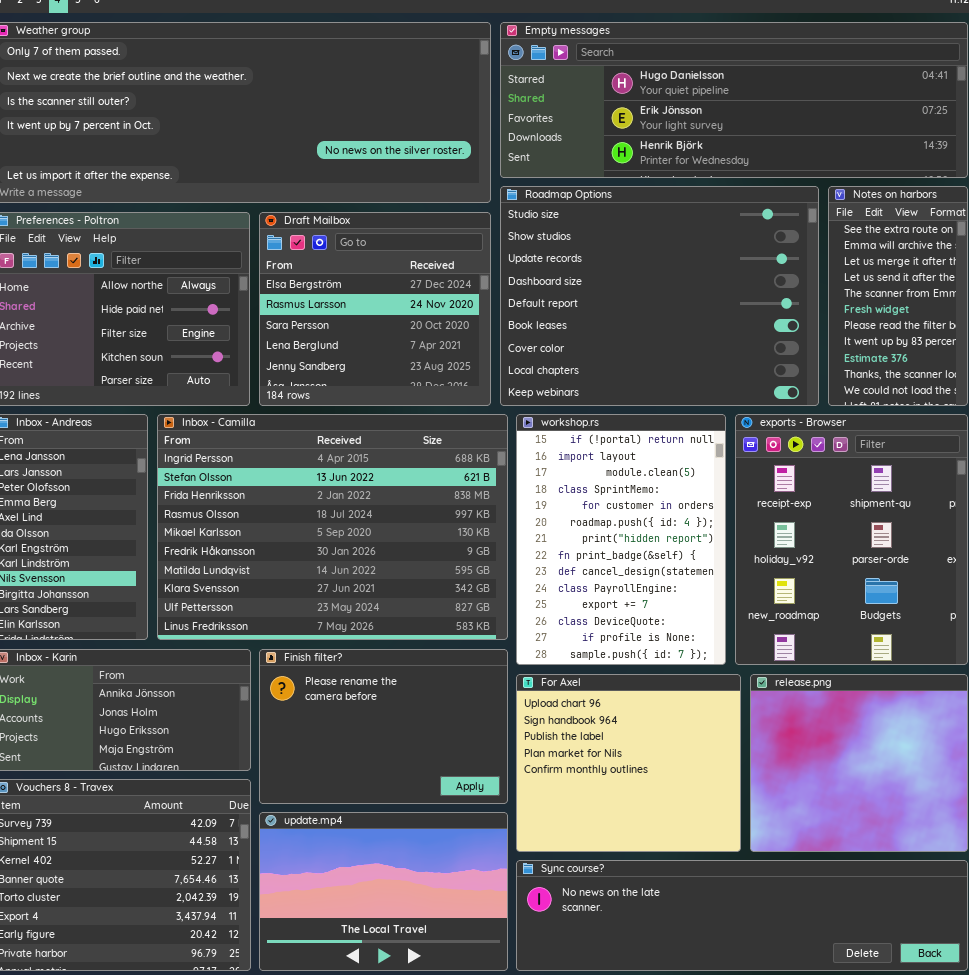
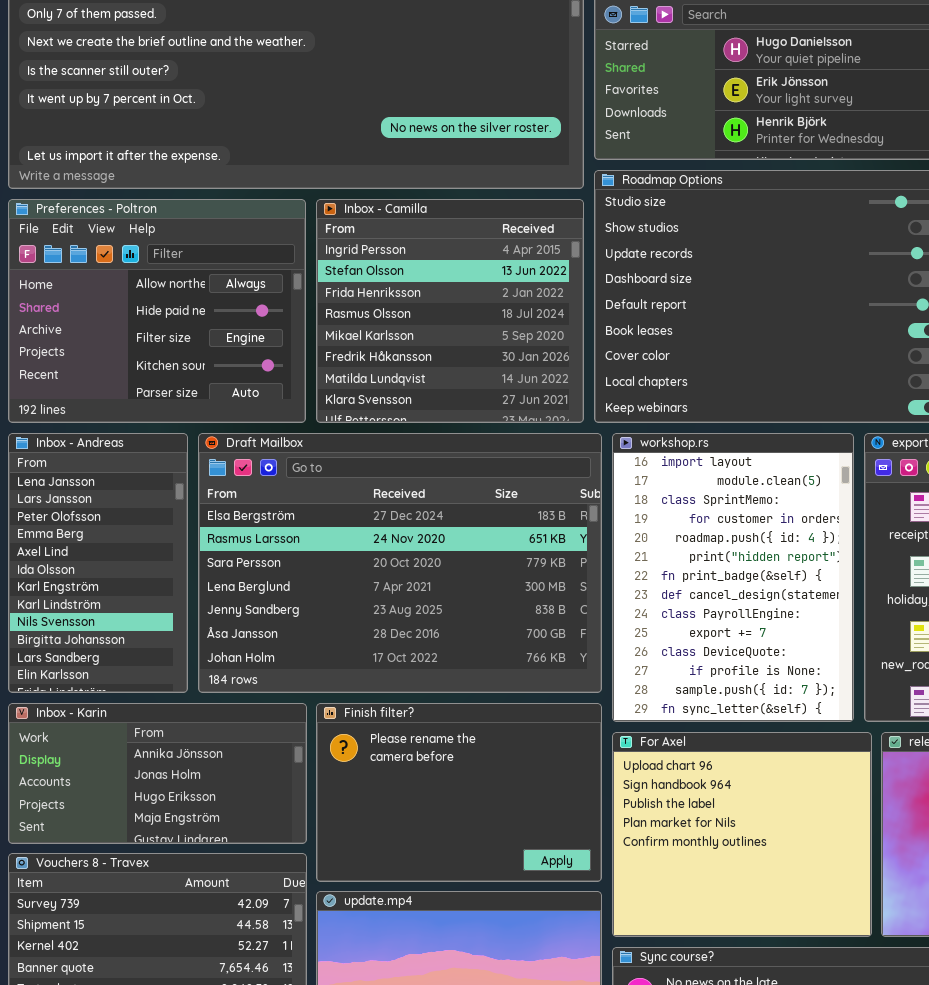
Draft Mailbox: [259,212,491,406] -> [198,433,602,693], moved, resized
Inbox - Camilla: [157,414,508,640] -> [316,199,584,423], moved, resized
workshop.rs: [516,414,726,665] -> [612,433,854,722], scrolled down 1 row

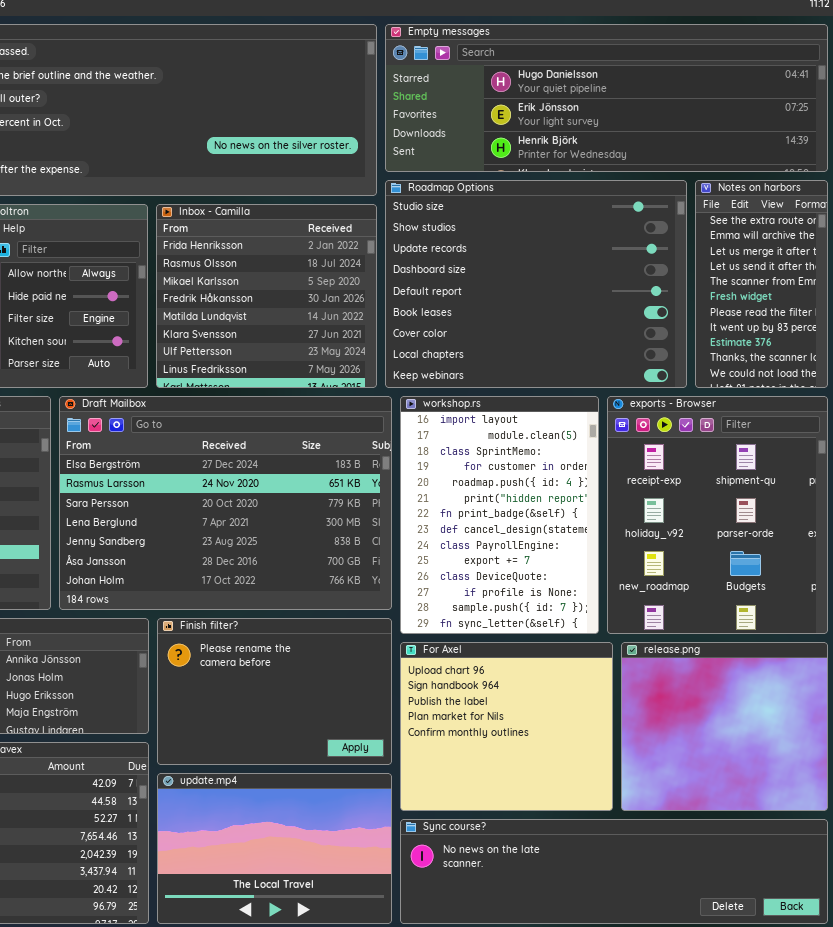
Inbox - Camilla: [316,199,584,423] -> [156,204,377,388], scrolled down 2 rows

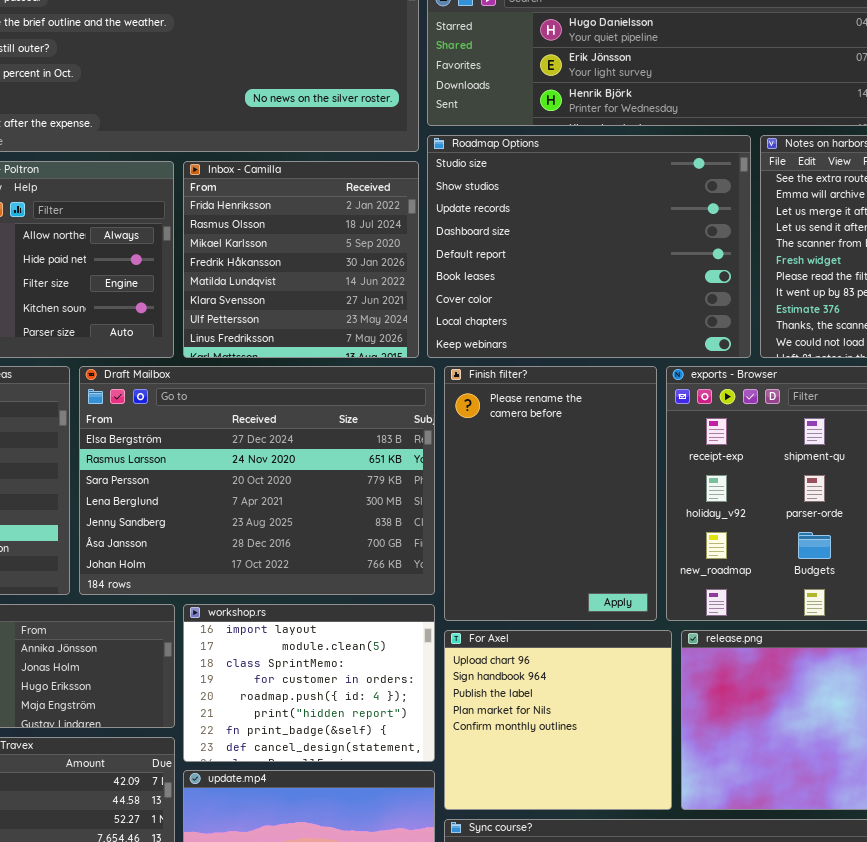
workshop.rs: [400,396,599,634] -> [183,604,435,762], moved, resized
Finish filter?: [157,618,392,765] -> [444,366,657,621], moved, resized

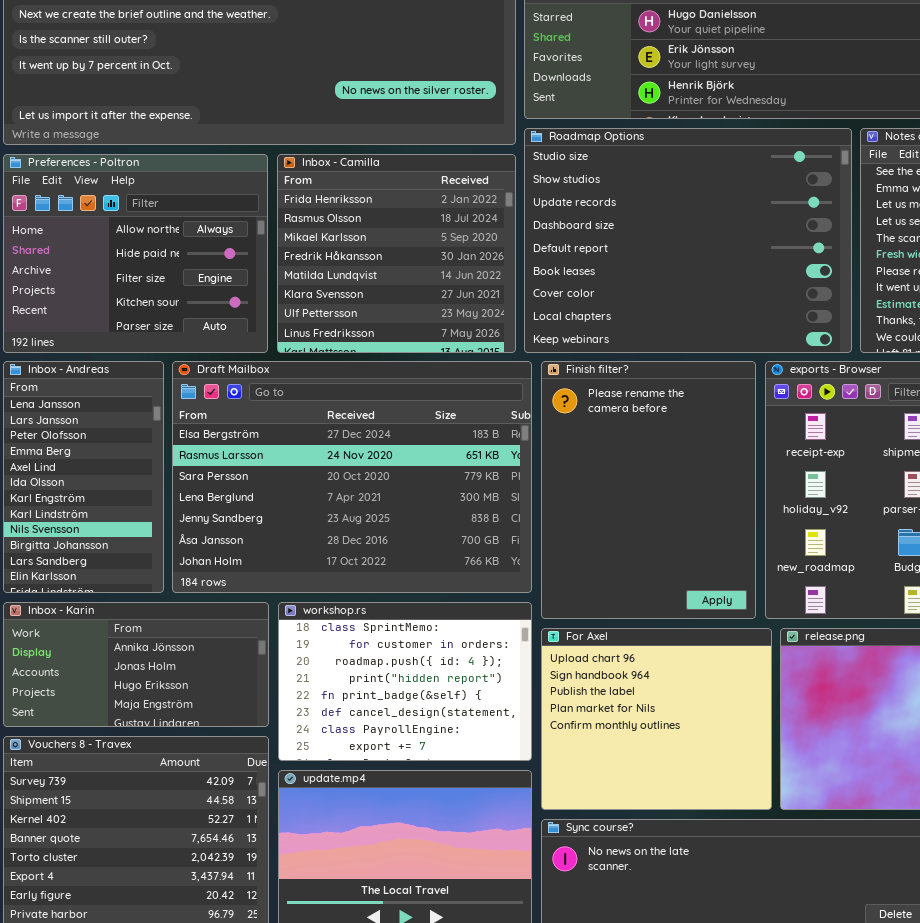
workshop.rs: [183,604,435,762] -> [278,602,532,761], scrolled down 2 rows

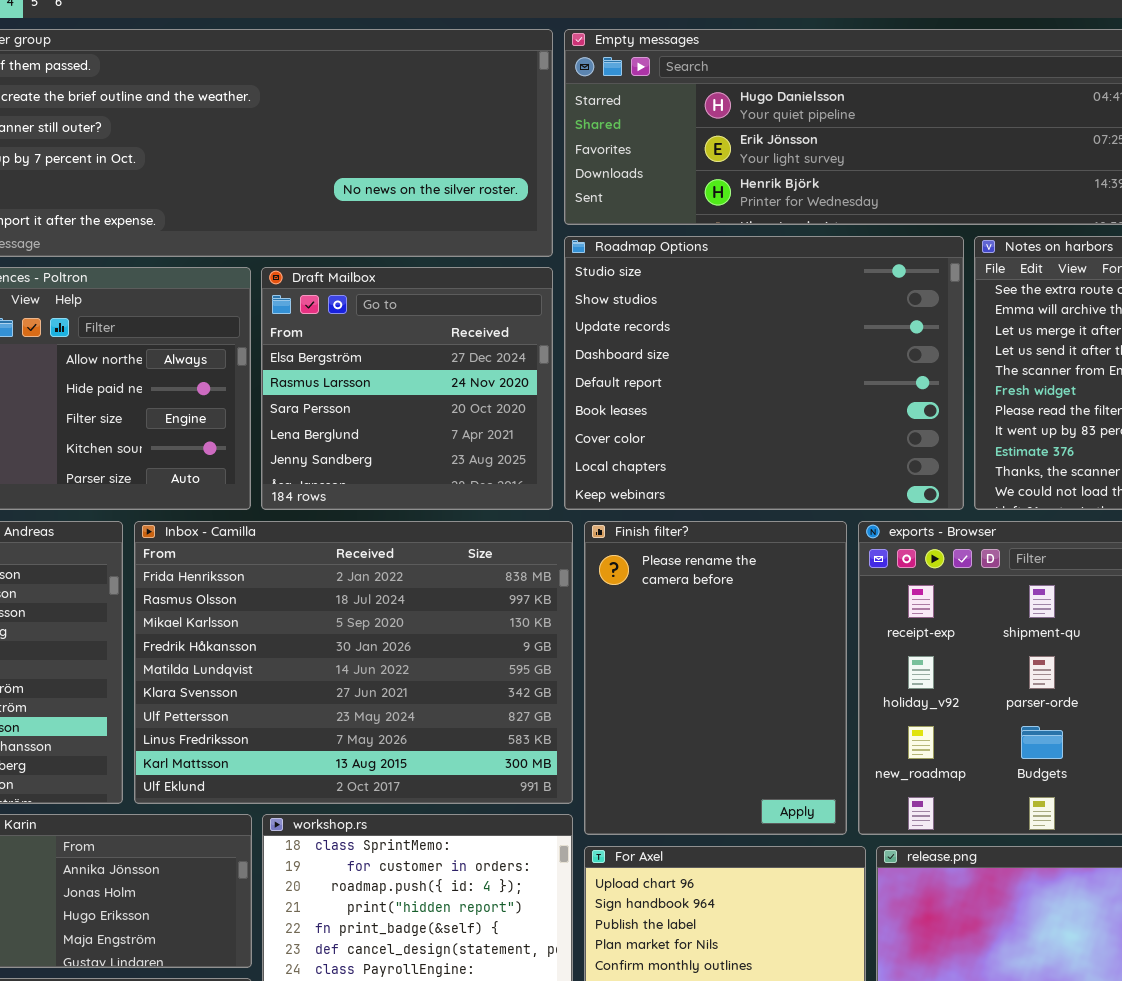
Inbox - Camilla: [277,154,516,353] -> [134,521,573,804], moved, resized
Draft Mailbox: [172,361,532,593] -> [261,267,553,510], moved, resized

